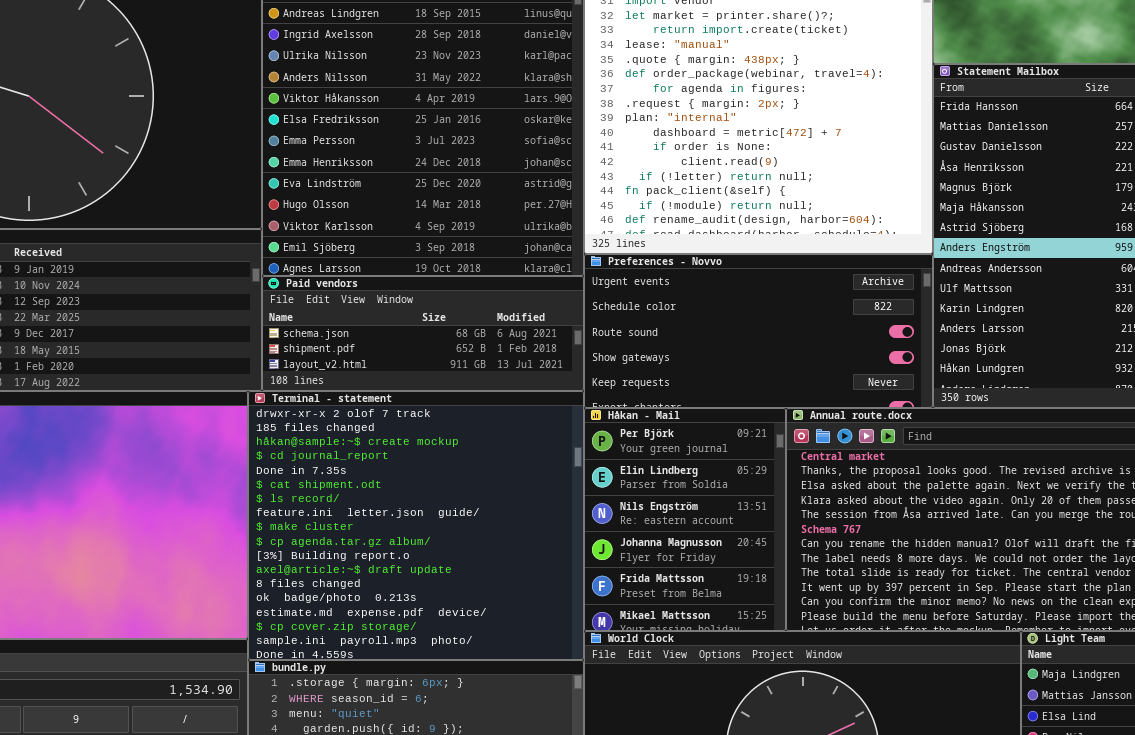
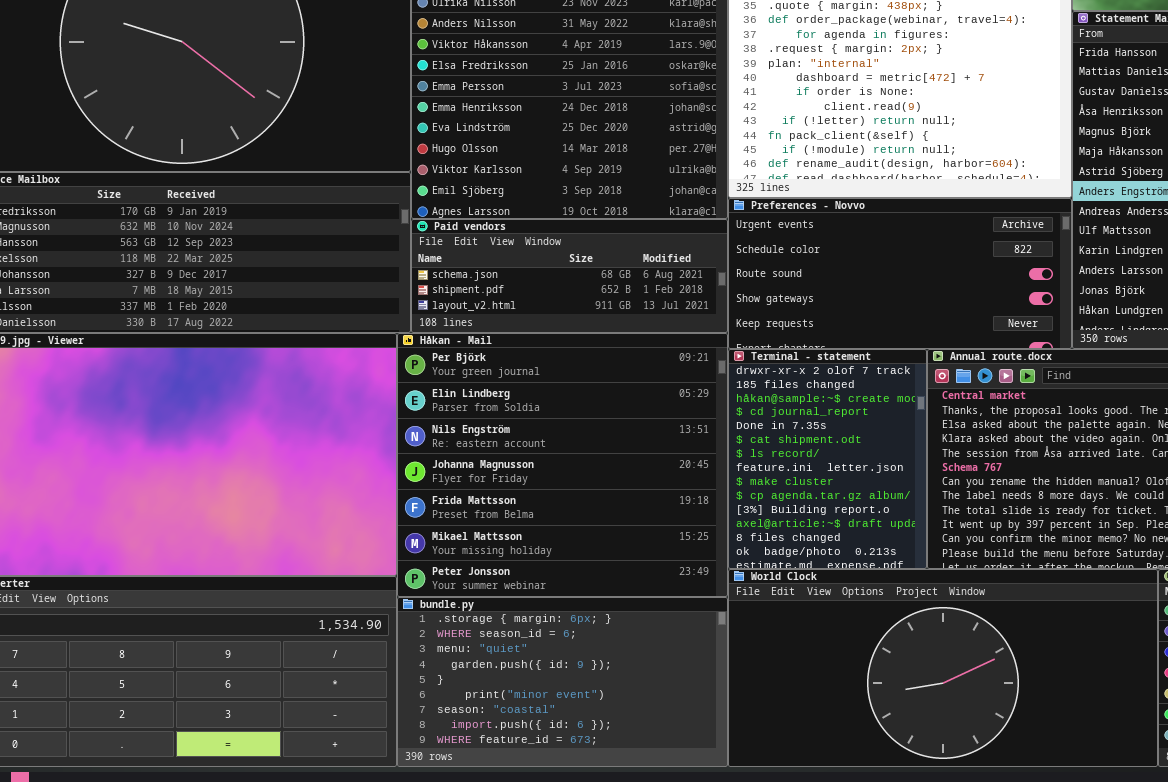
Terminal - statement: [248,391,584,660] -> [728,349,927,569], moved, resized
Håkan - Mail: [584,408,786,631] -> [397,333,728,597], moved, resized

